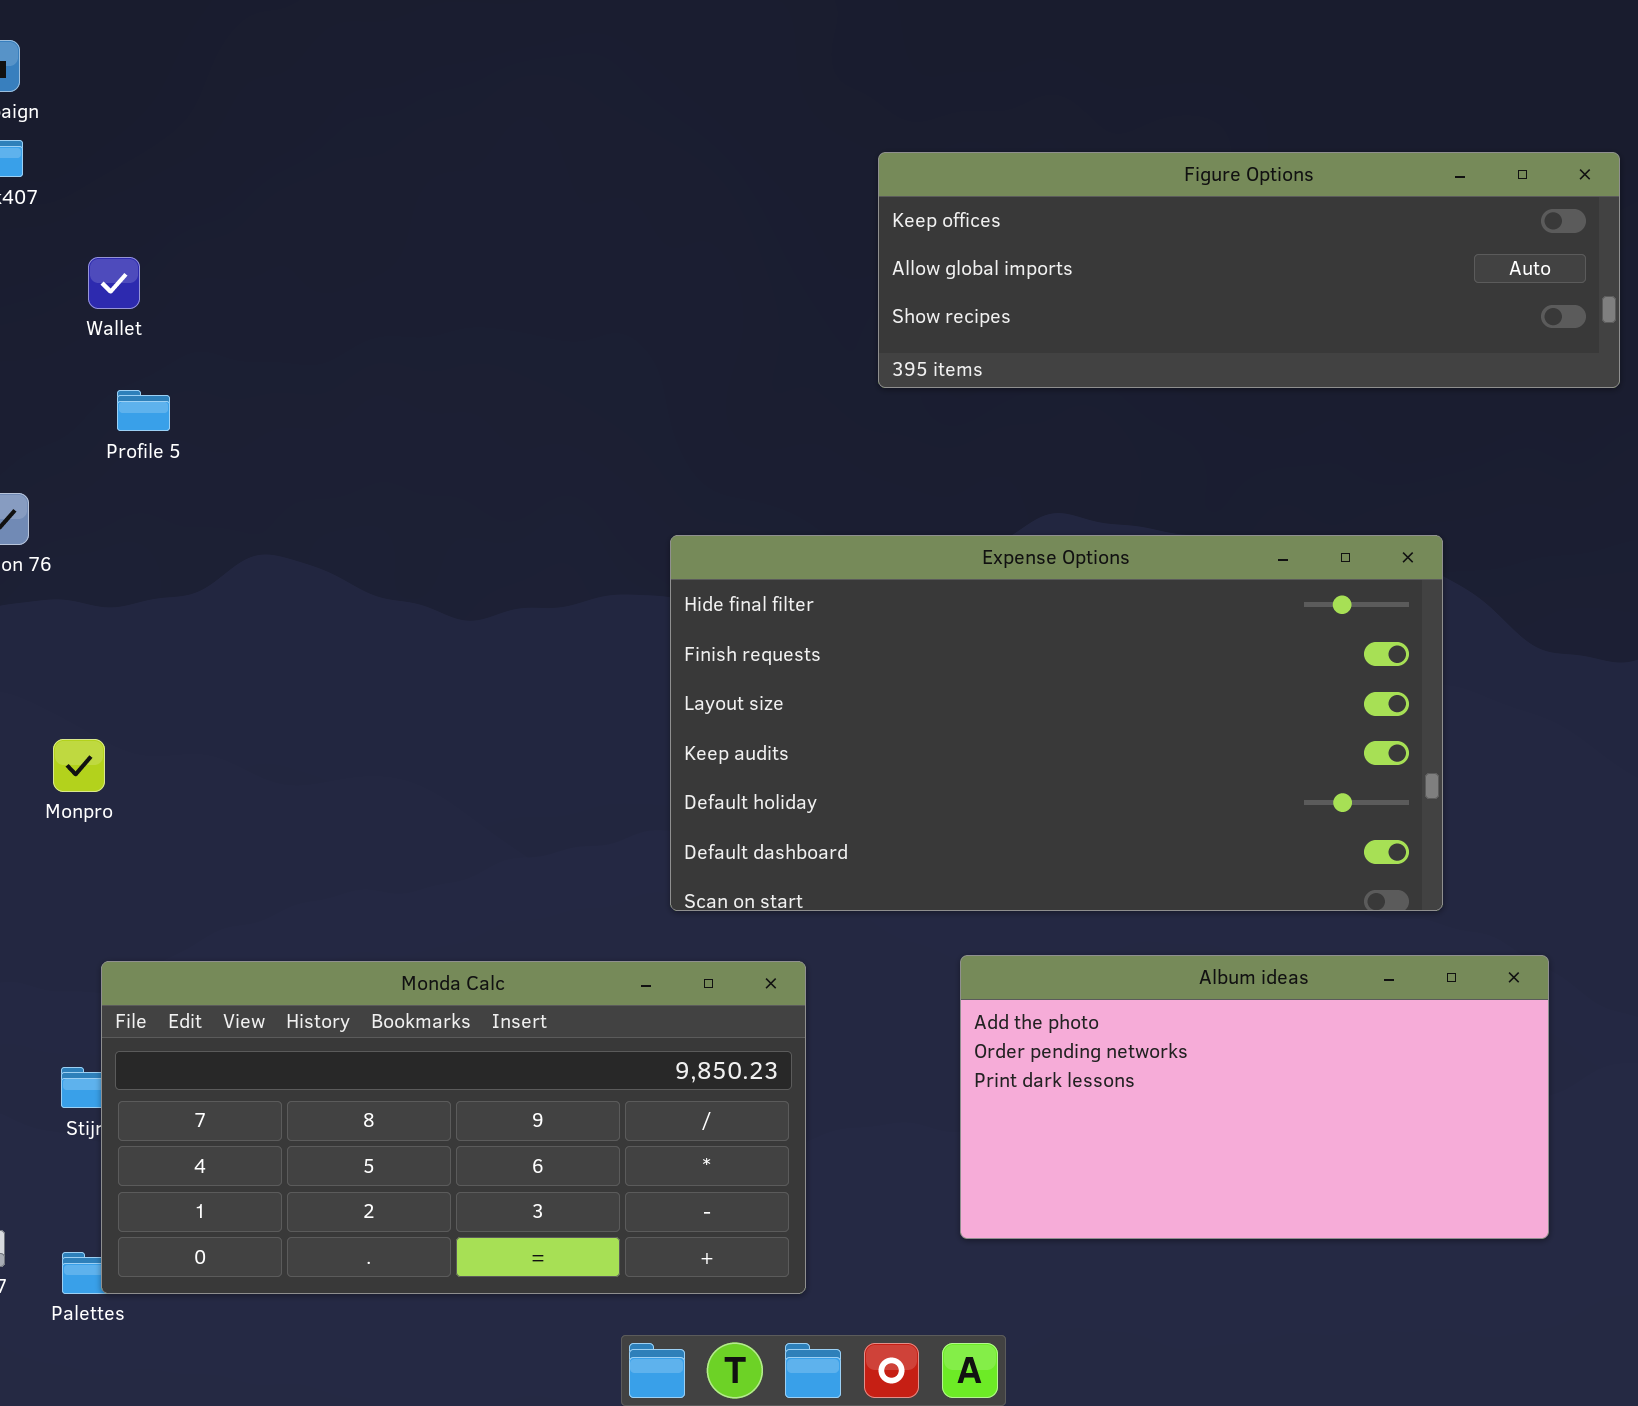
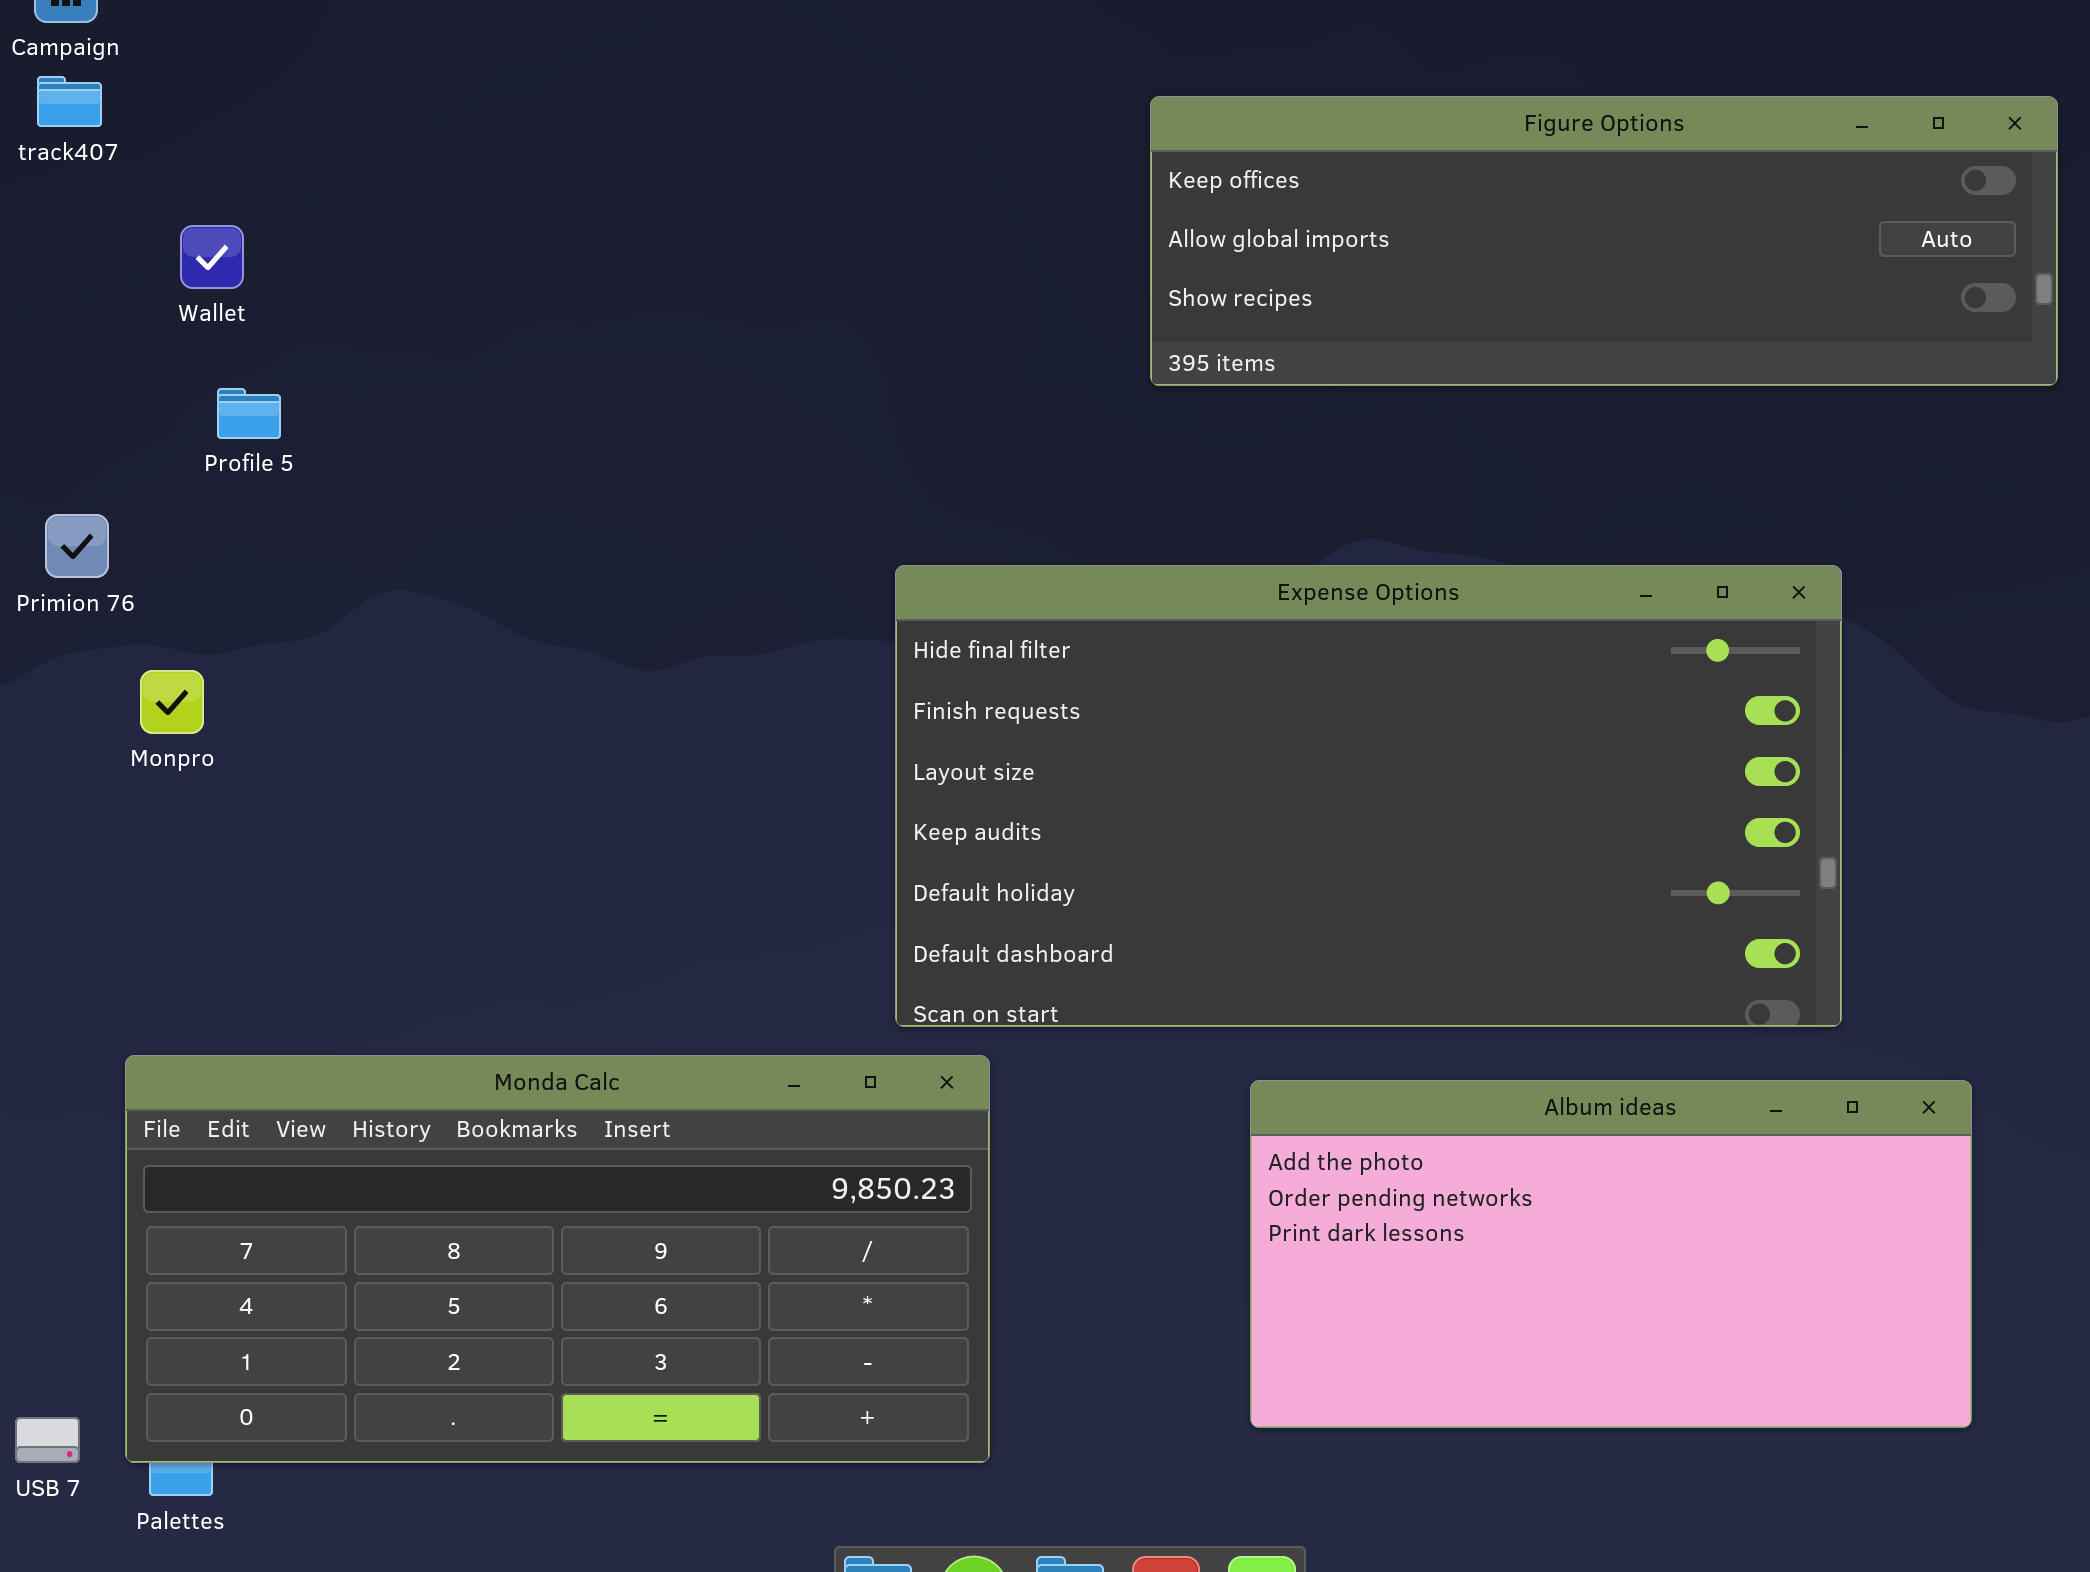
Monpro: [53,739,105,792] -> [140,670,204,734], moved
Monda Calc: [101,961,806,1294] -> [125,1055,990,1463], moved

